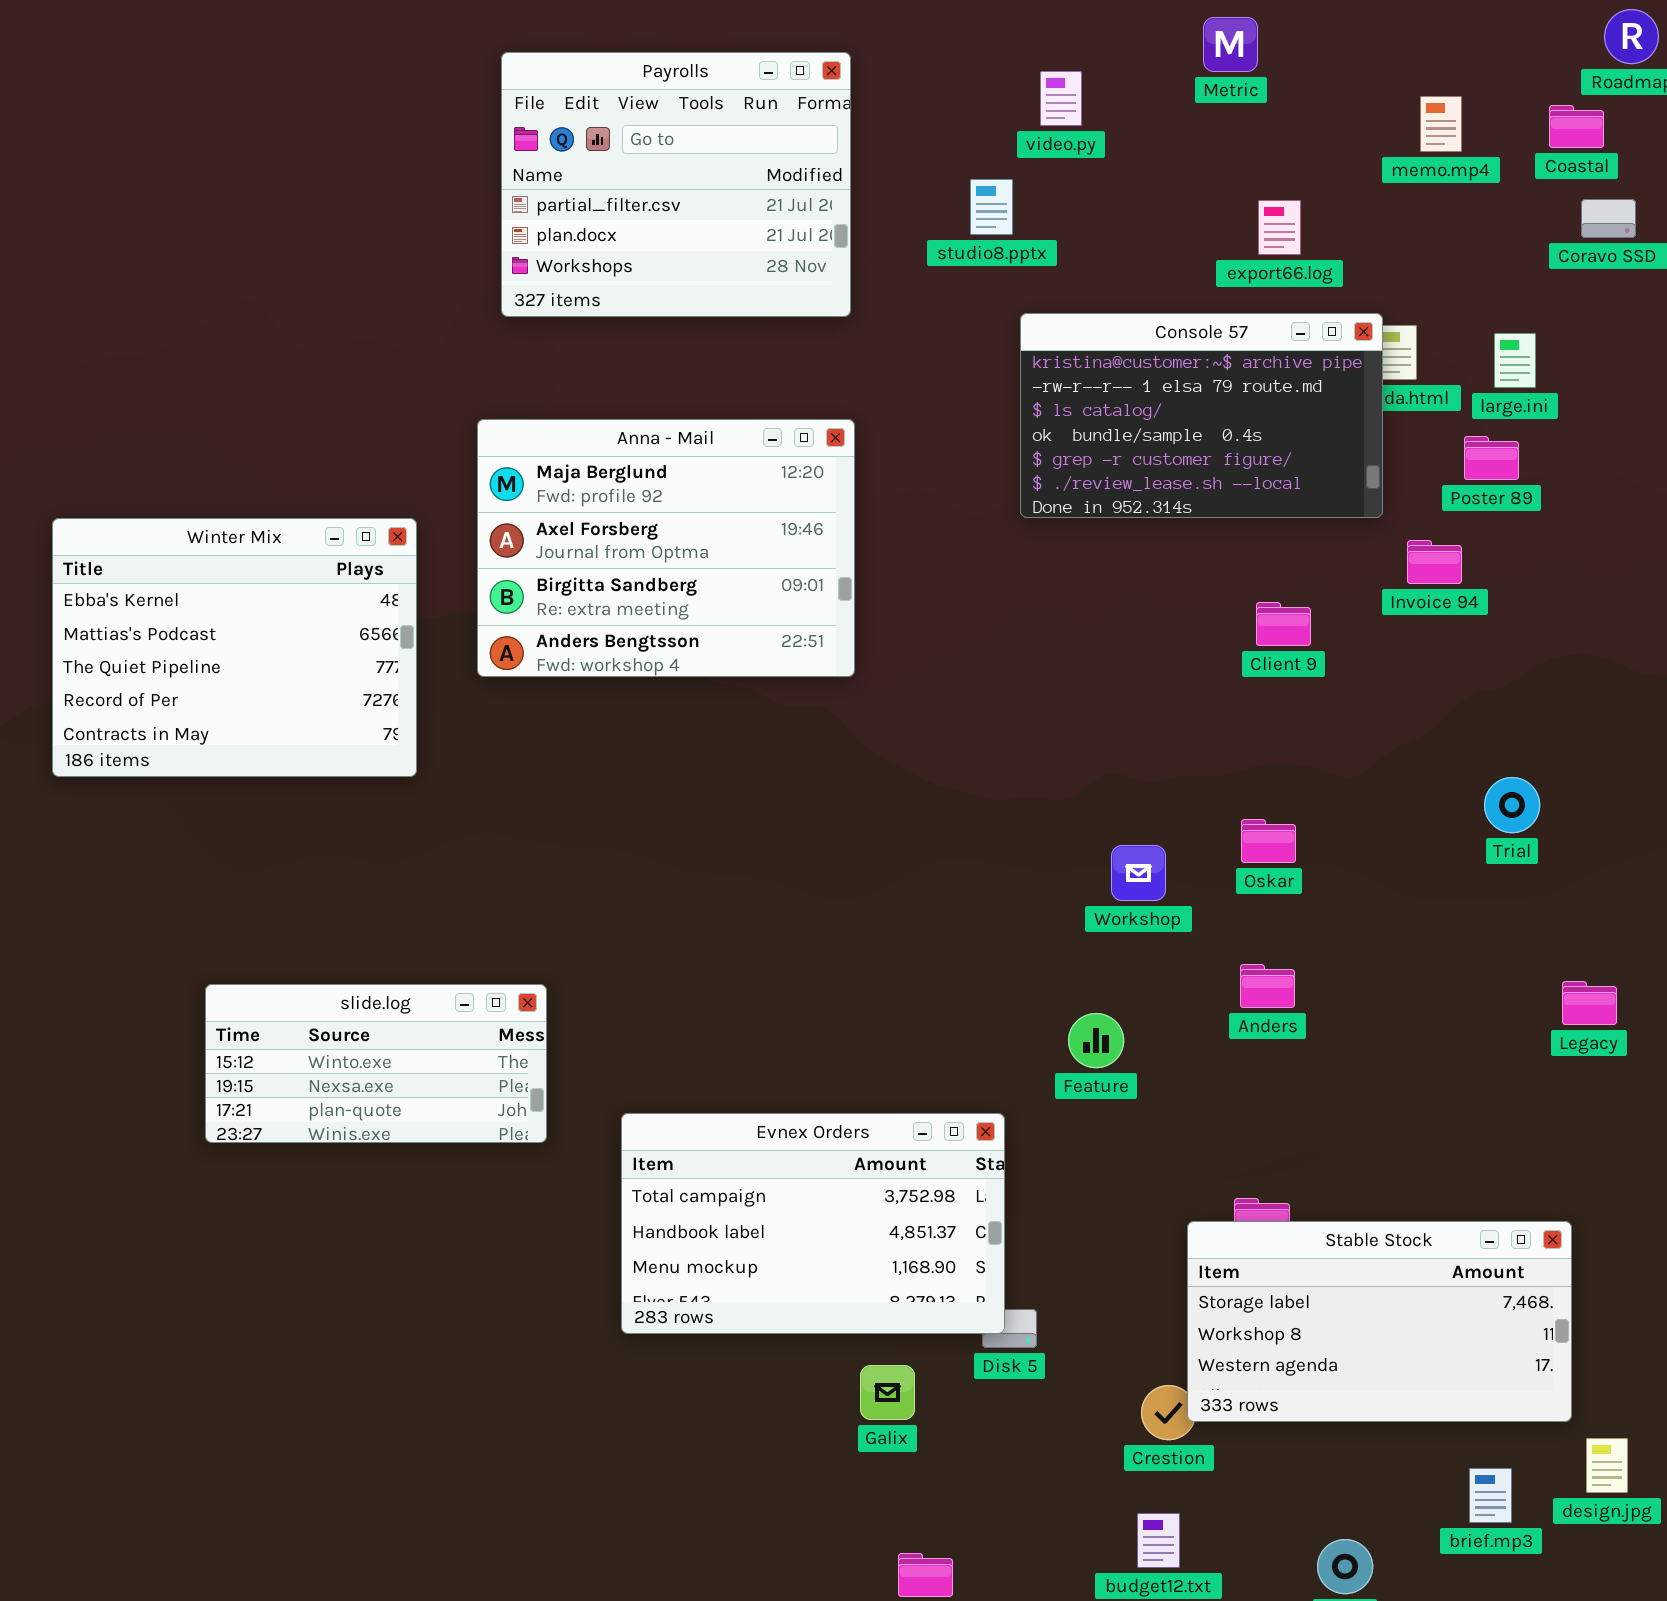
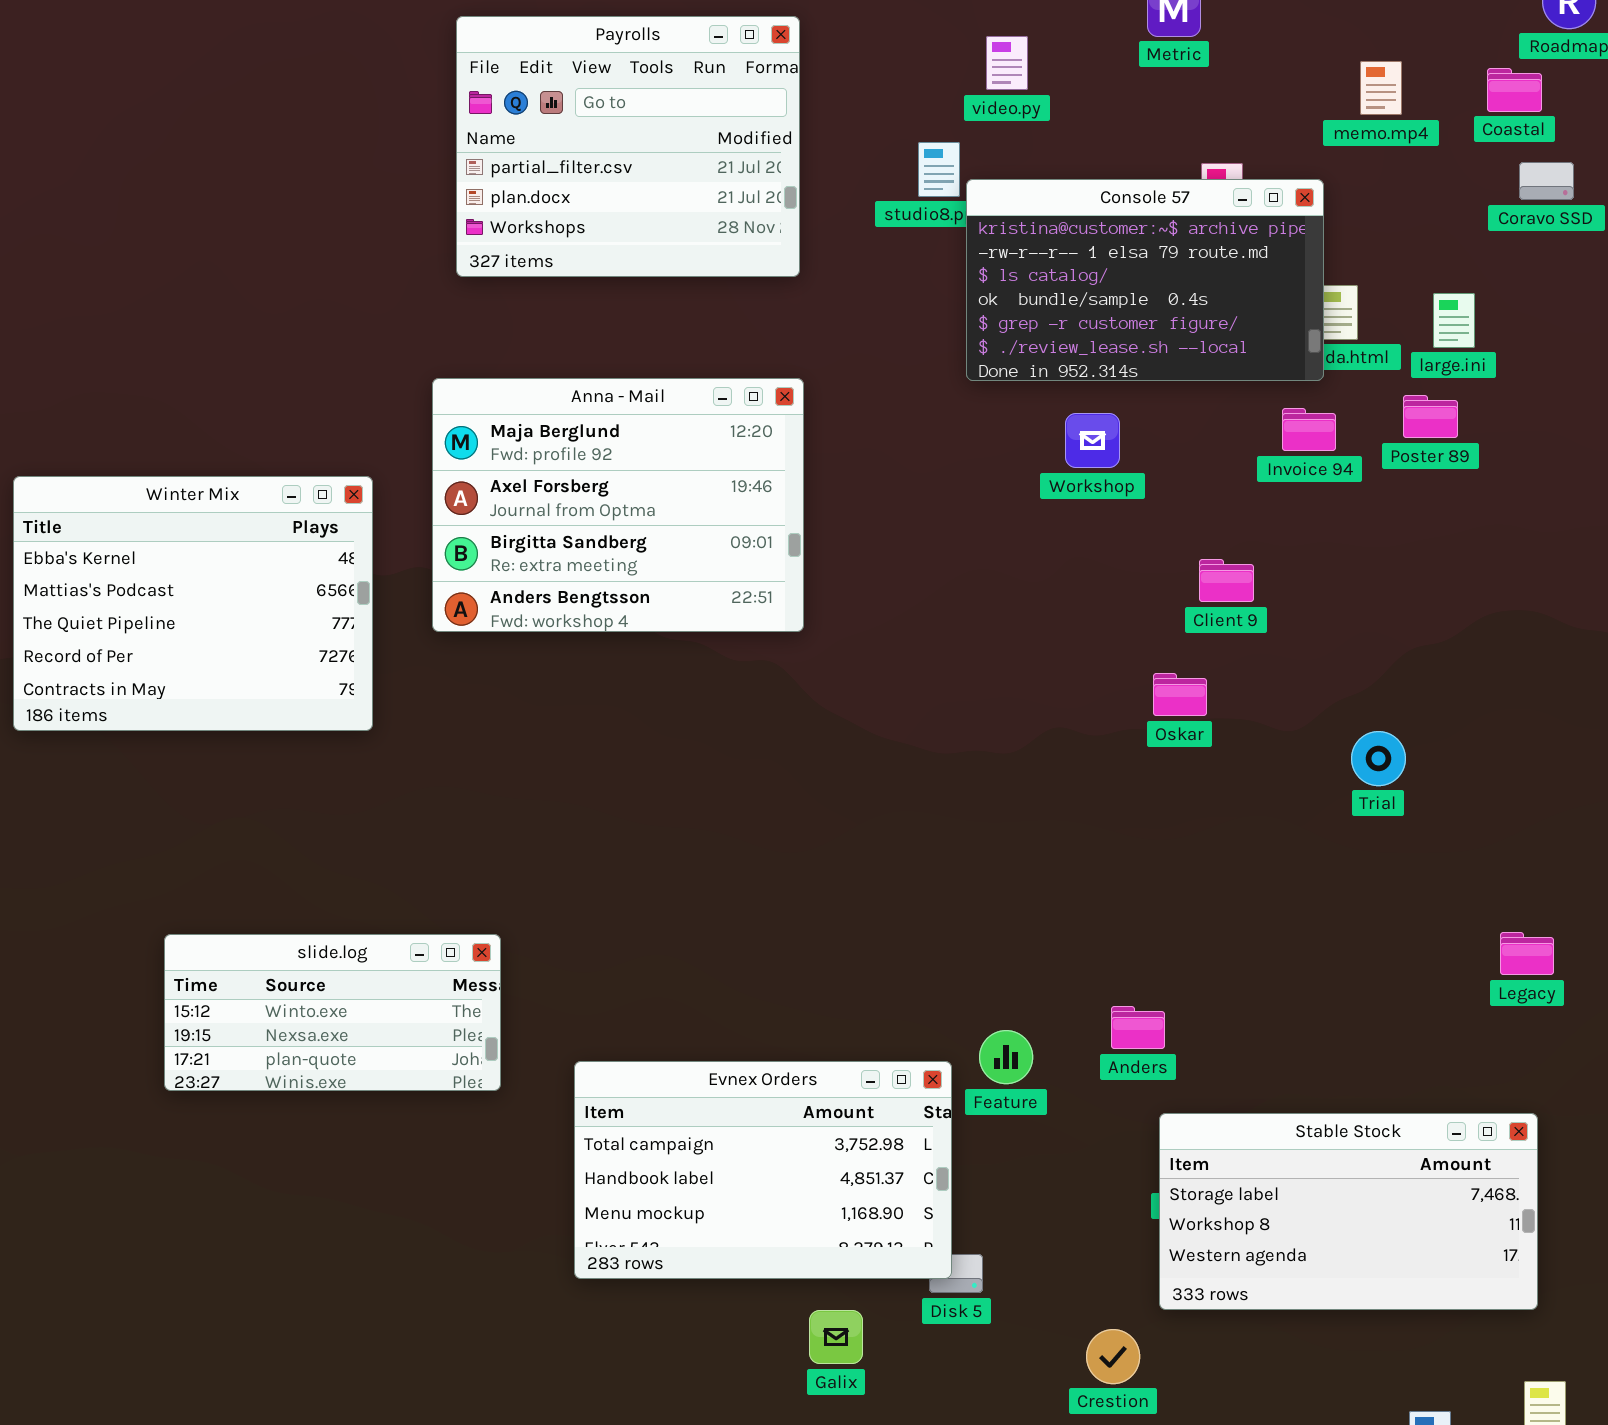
Console 57: [1020,313,1383,518] -> [966,179,1324,381], moved
Invoice 94: [1407,540,1462,584] -> [1282,408,1336,451], moved
Trial: [1484,777,1540,833] -> [1351,731,1406,786], moved
Oskar: [1241,819,1296,863] -> [1153,673,1207,716], moved
Workshop: [1111,845,1166,901] -> [1065,413,1120,468], moved
Anders: [1240,964,1295,1008] -> [1111,1006,1165,1049], moved
Feature: [1068,1013,1124,1068] -> [979,1030,1033,1084], moved
Stable Stock: [1187,1221,1572,1422] -> [1159,1113,1538,1310], moved

